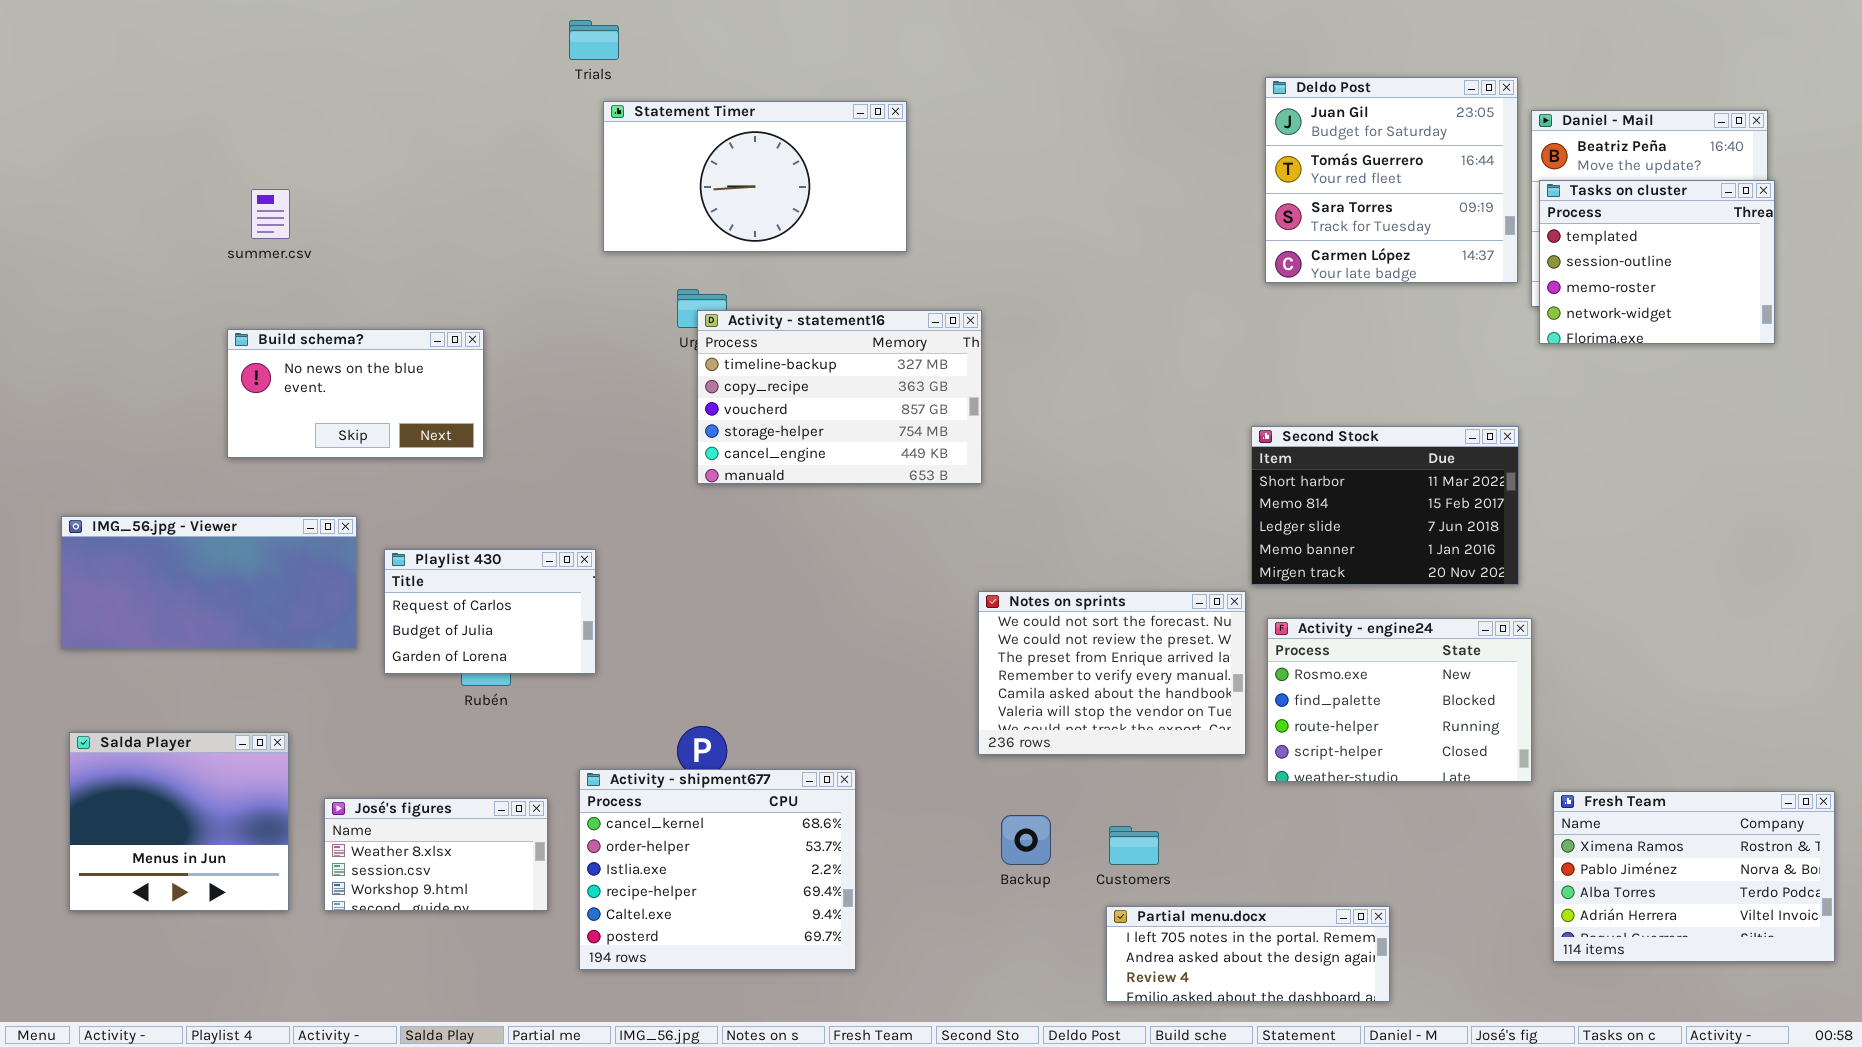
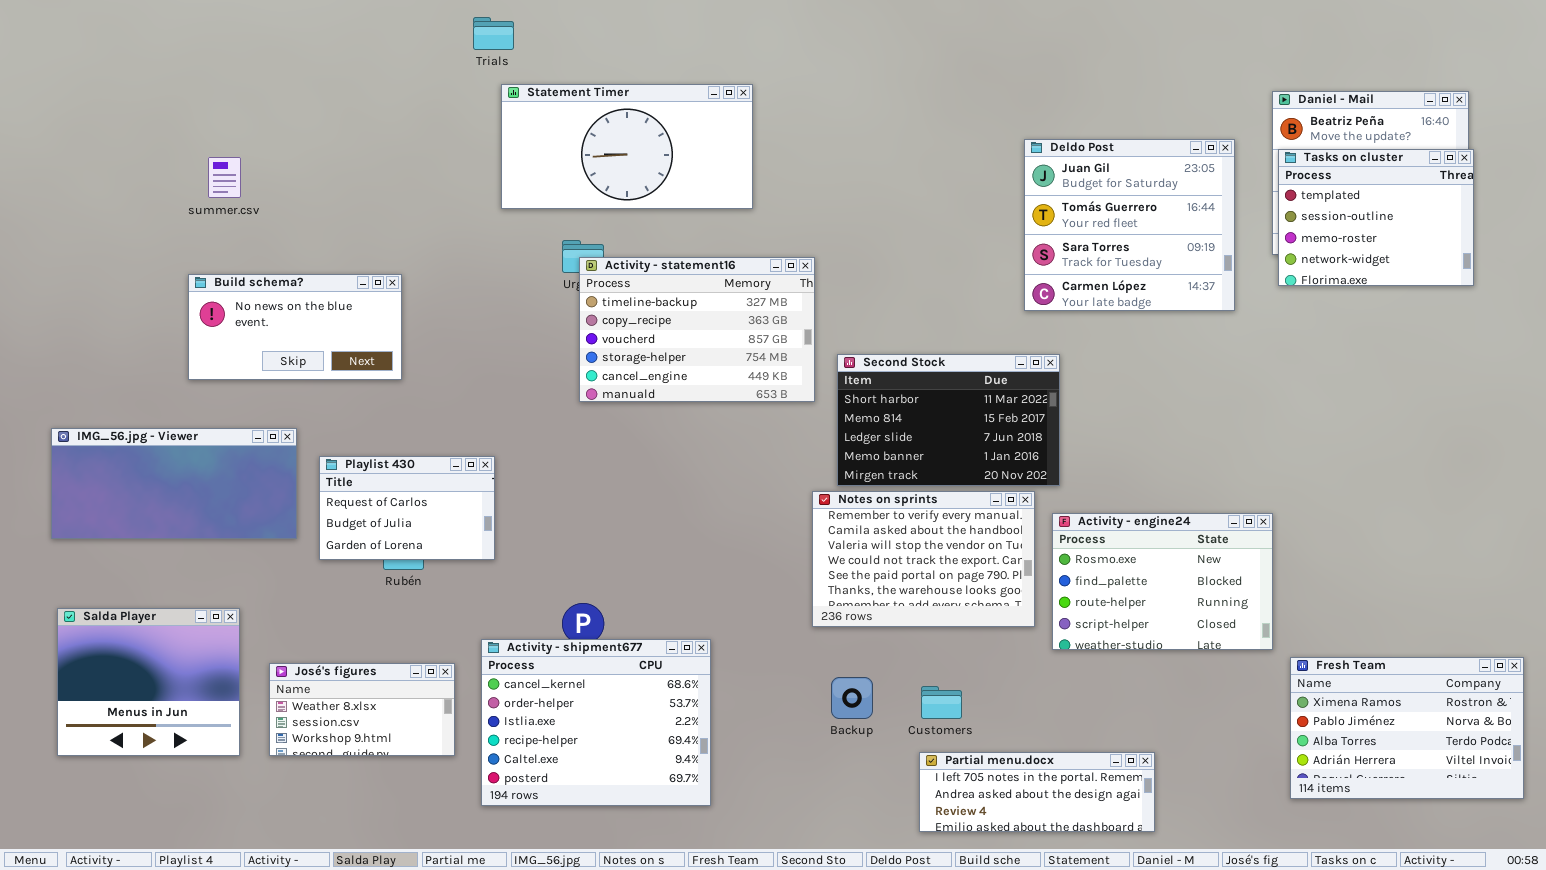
Deldo Post: [1265,77,1518,283] -> [1024,139,1235,311], moved
Second Stock: [1251,426,1519,585] -> [837,354,1060,486], moved
Notes on sprints: [978,591,1246,755] -> [812,491,1035,627], scrolled down 3 rows

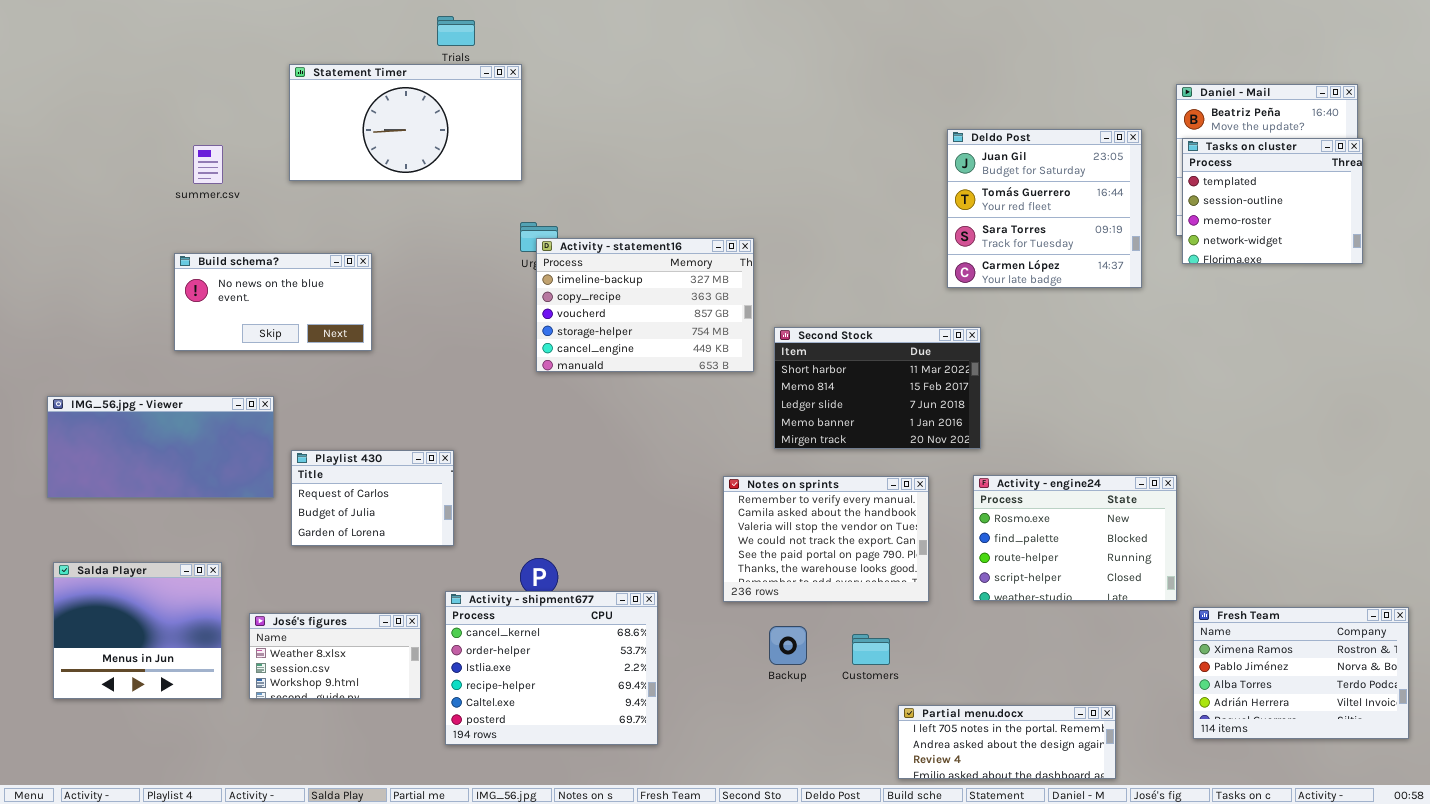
Statement Timer: [501,84,753,209] -> [289,64,522,181], moved
Playlist 430: [319,456,495,560] -> [291,450,454,546], moved
Notes on sprints: [812,491,1035,627] -> [723,476,929,602], moved
Partial menu.docx: [919,752,1155,832] -> [898,705,1116,779], moved

